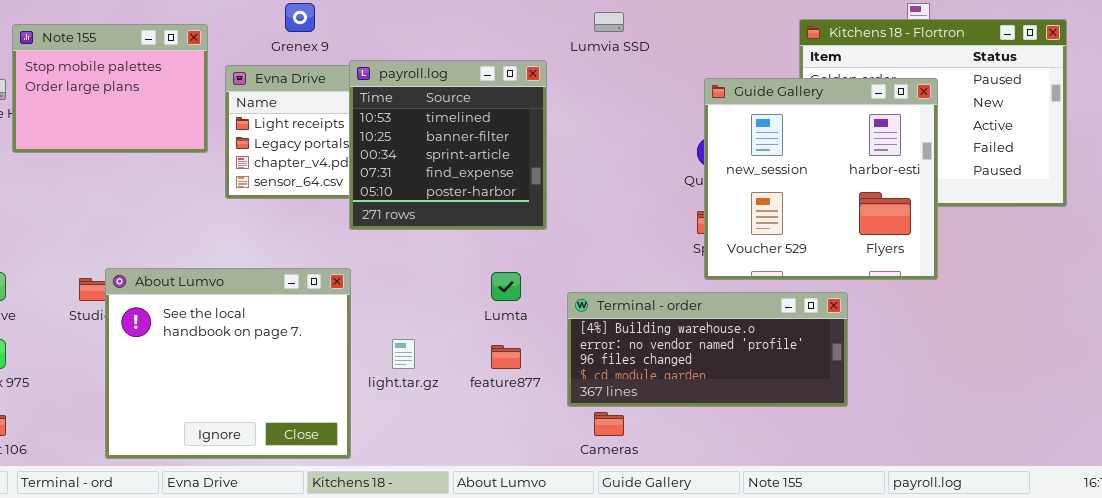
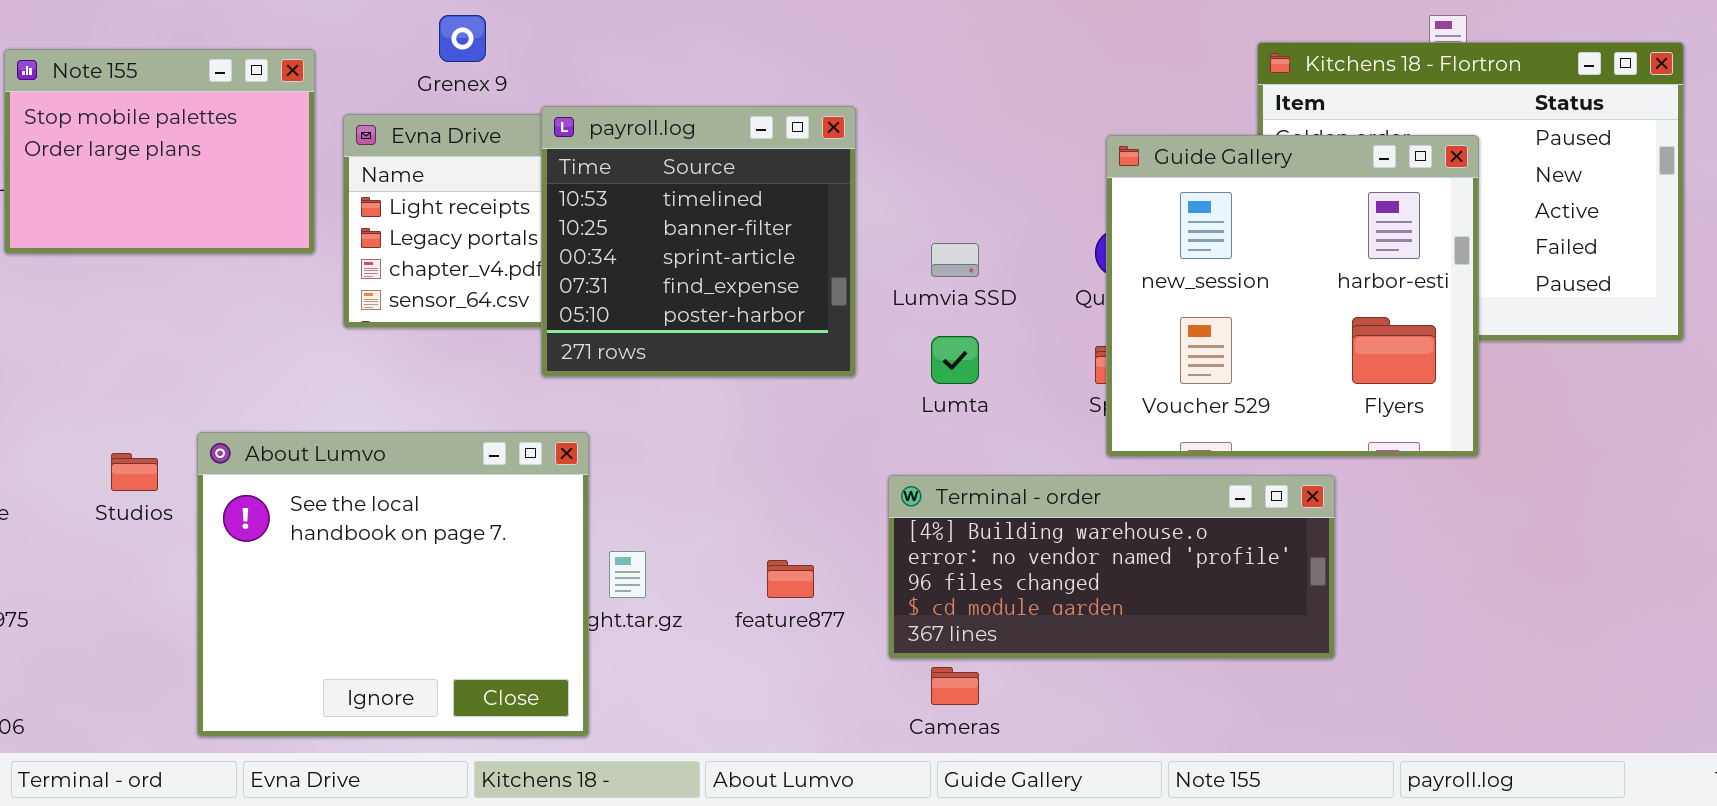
Lumvia SSD: [594,12,624,32] -> [931,243,979,277], moved
About Lumvo: [105,268,351,459] -> [197,432,589,737], moved
Lumta: [491,272,521,301] -> [931,336,979,384], moved

